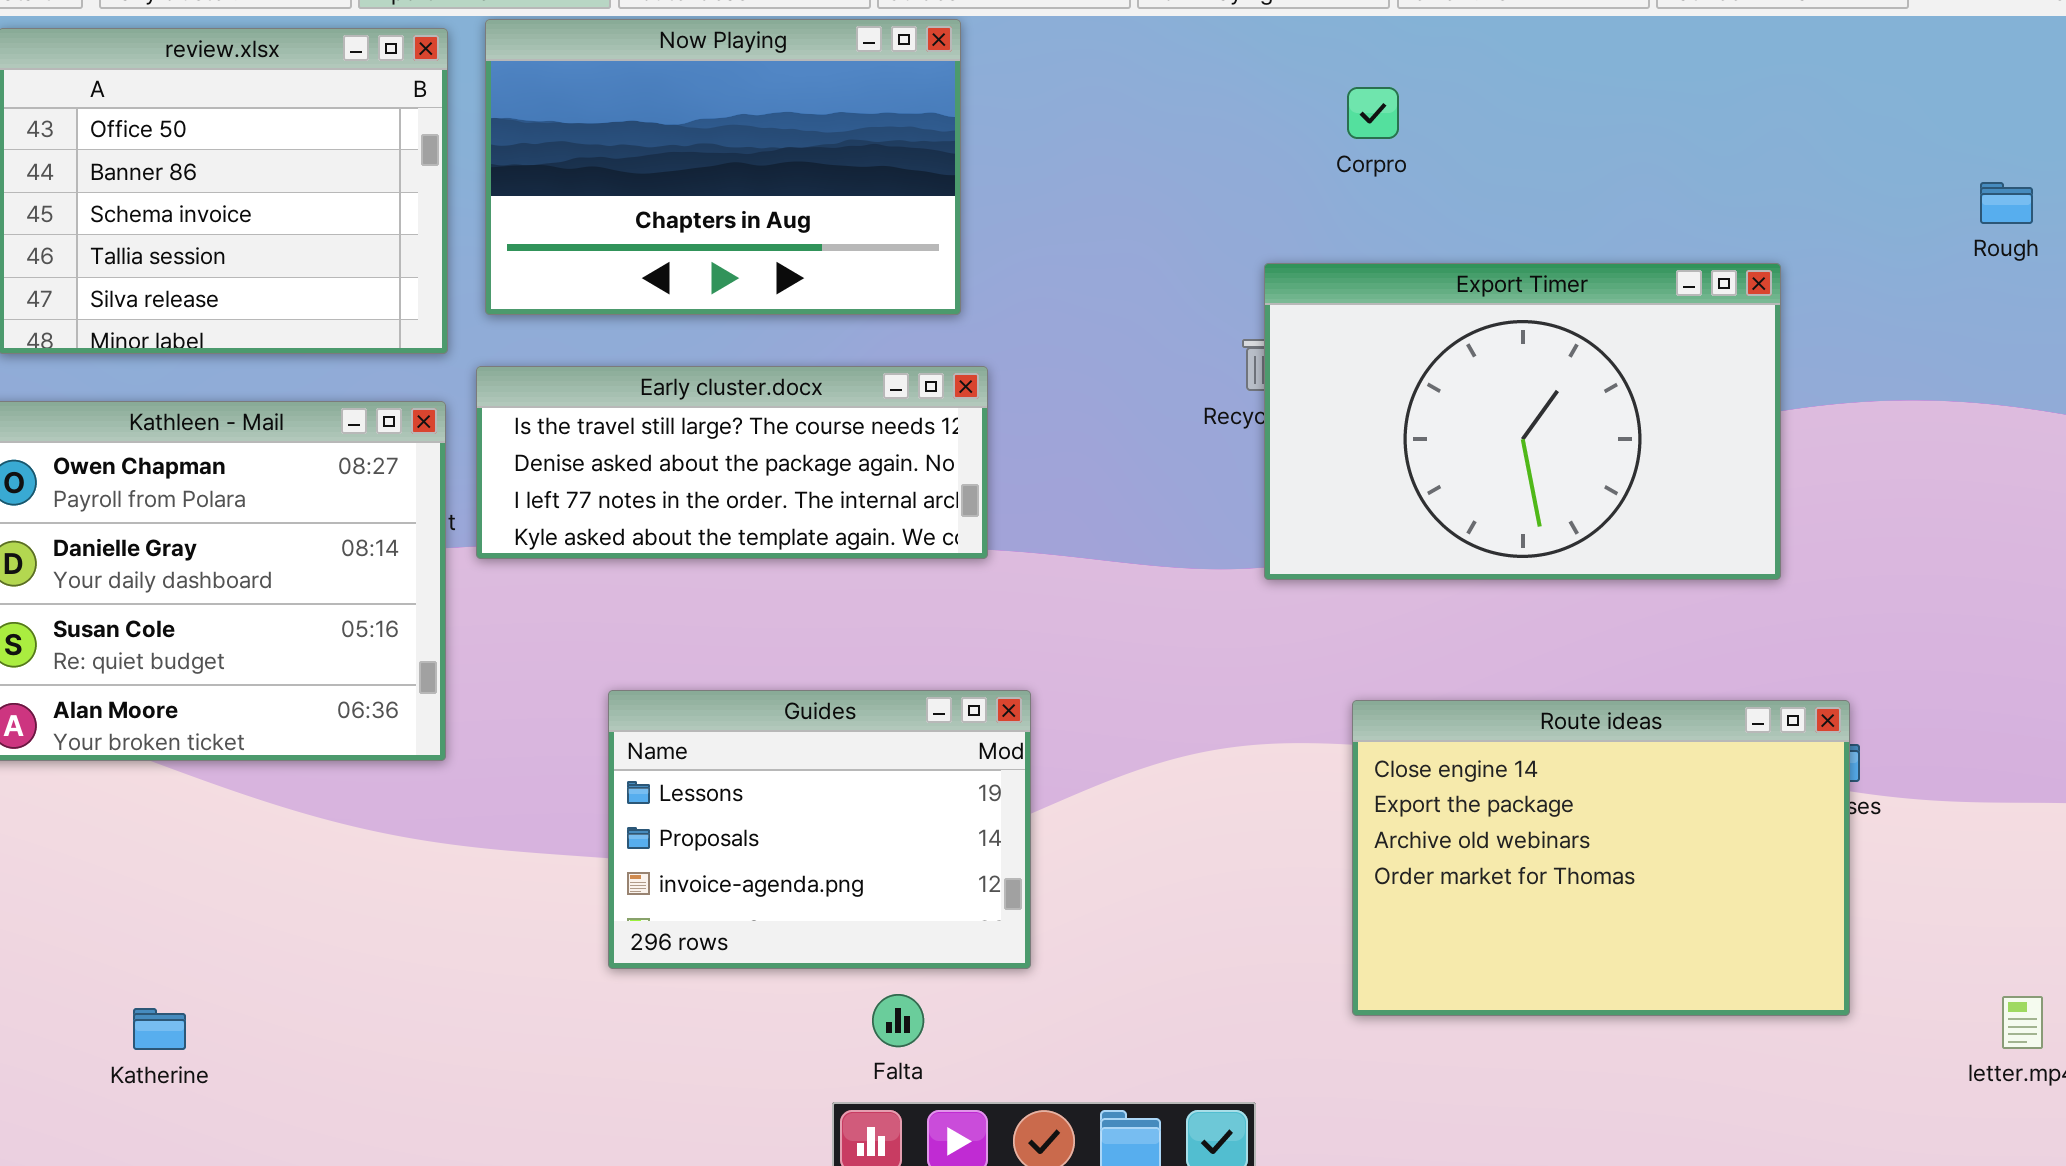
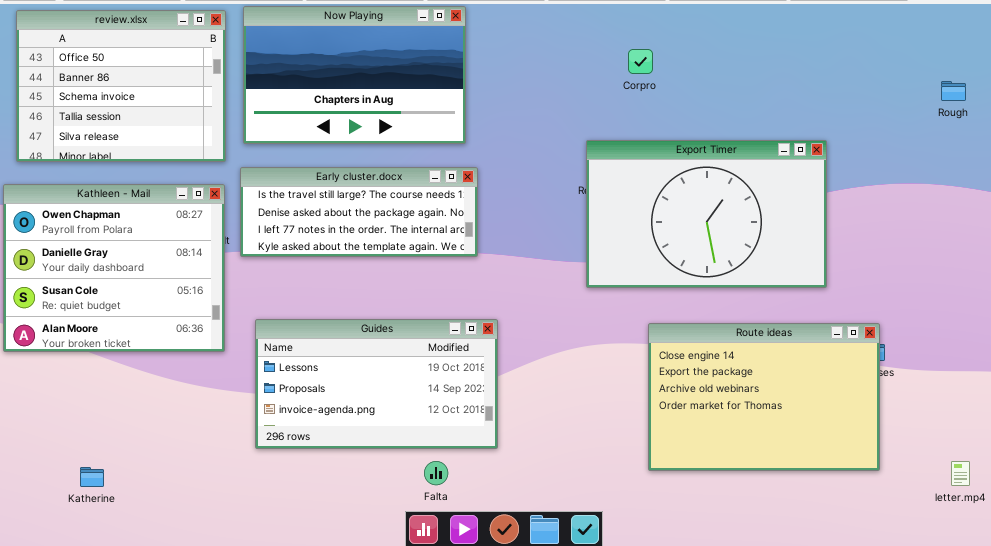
Corpro: [1347,87,1399,139] -> [628,49,653,74], moved
Export Timer: [1264,263,1781,580] -> [586,140,827,288], moved
Guides: [608,690,1031,969] -> [255,319,498,449], resized

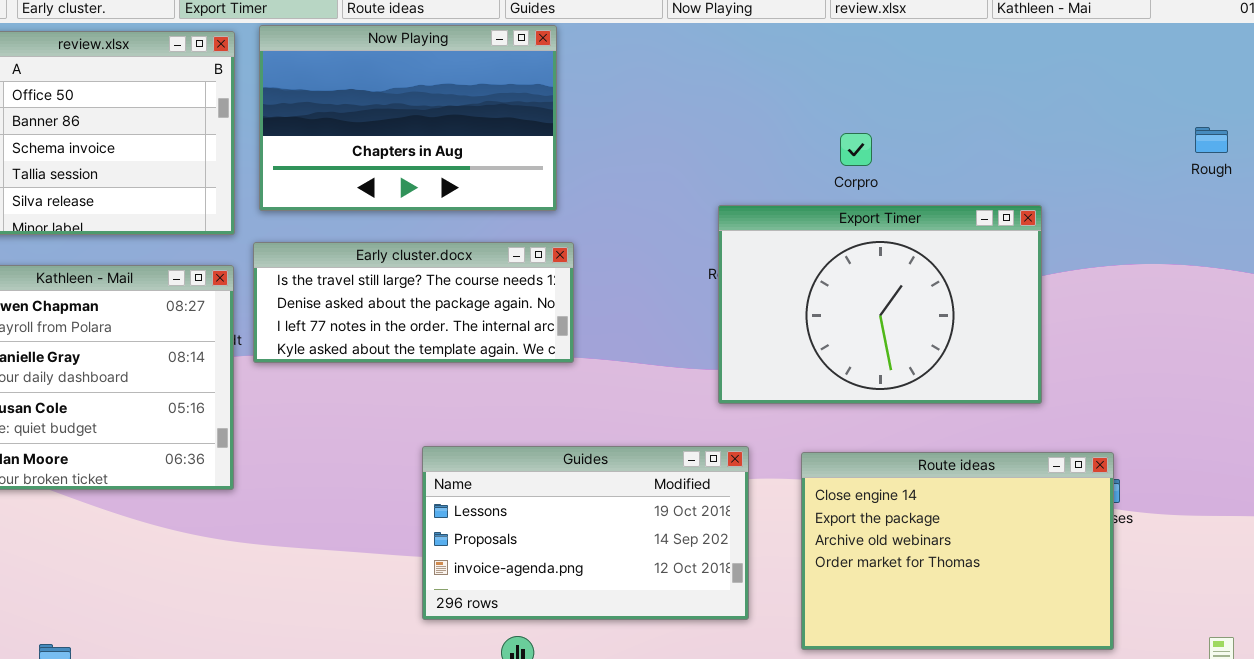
Corpro: [628,49,653,74] -> [840,133,872,166], moved
Guides: [255,319,498,449] -> [422,446,749,620], moved

